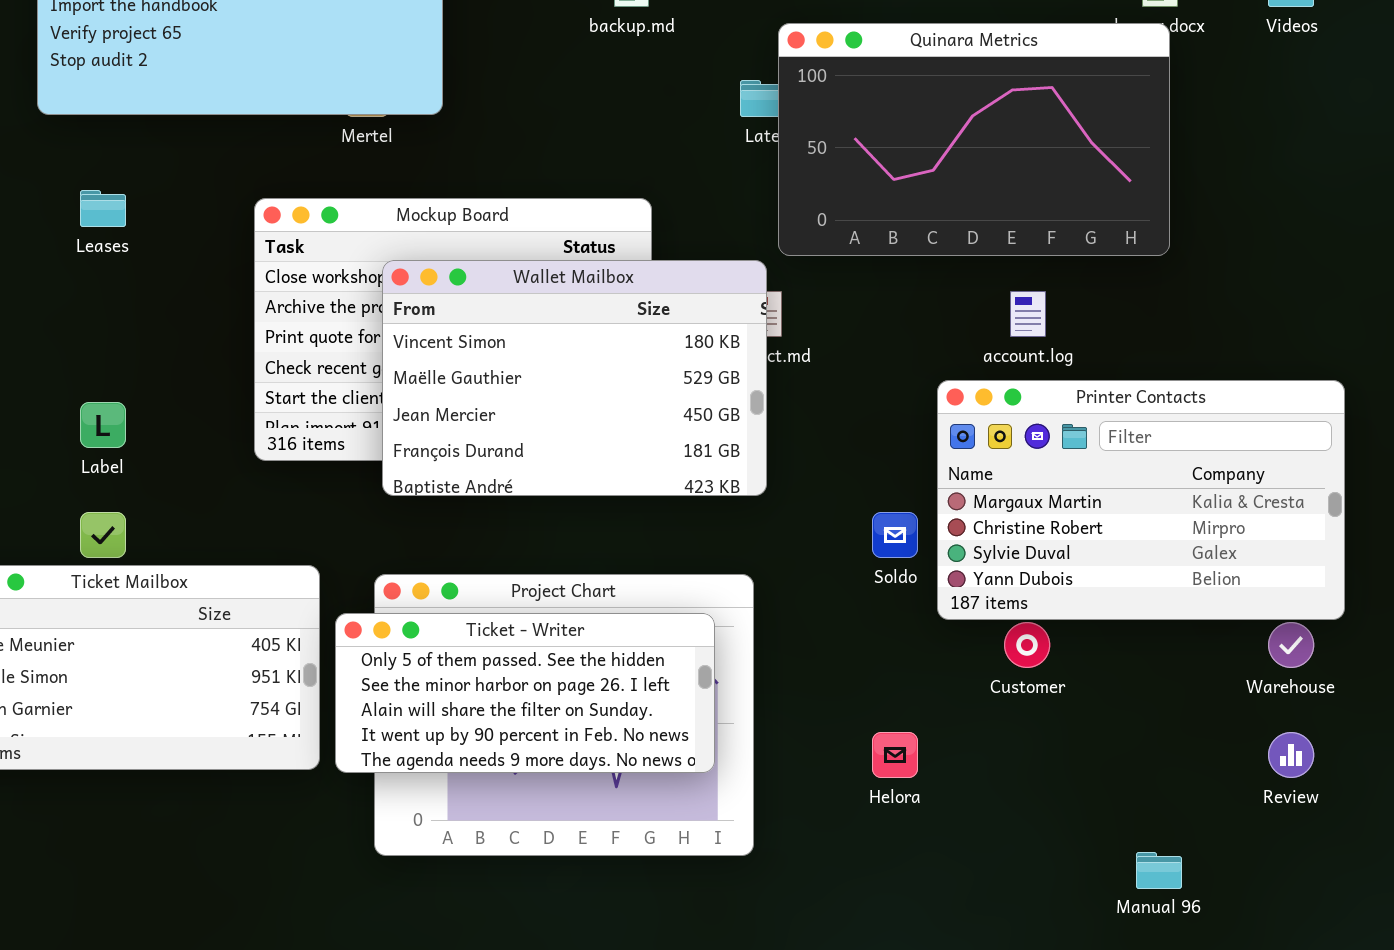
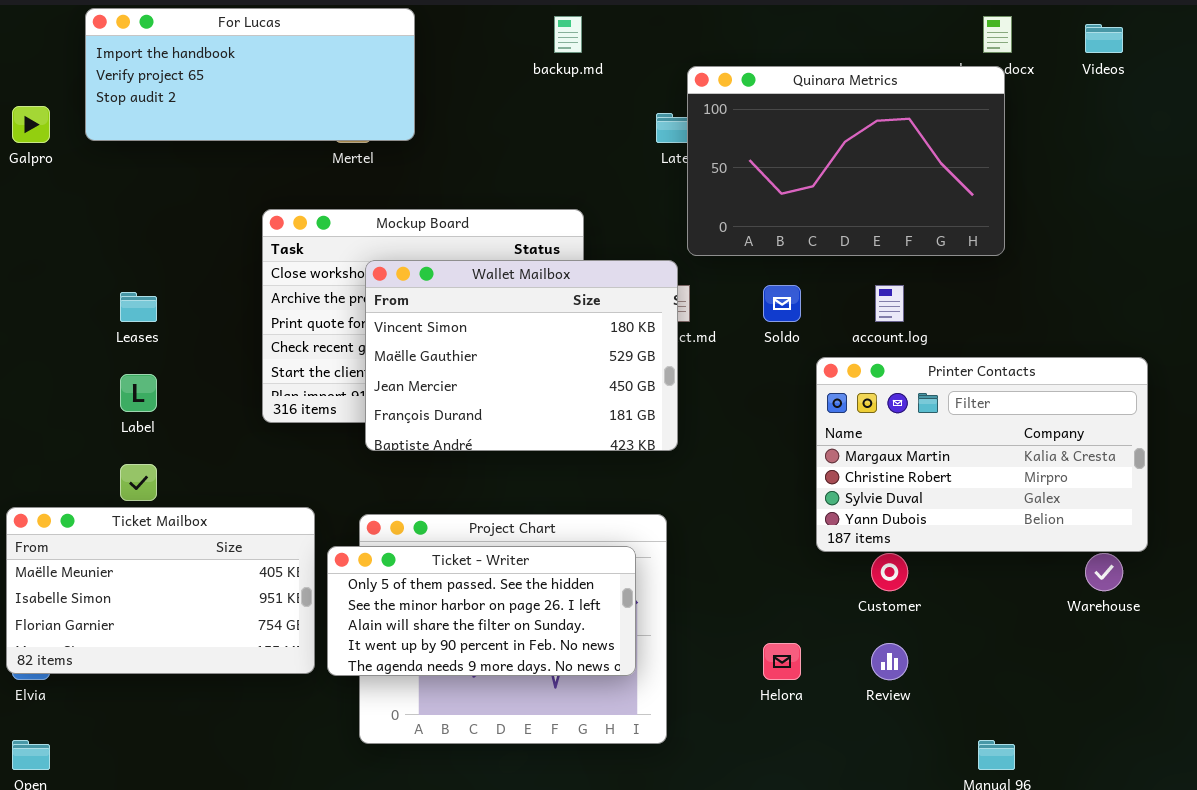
Leases: [80,190,126,227] -> [120,292,157,322], moved
Soldo: [872,512,918,558] -> [763,285,801,322], moved
Review: [1268,732,1314,778] -> [871,643,908,680], moved

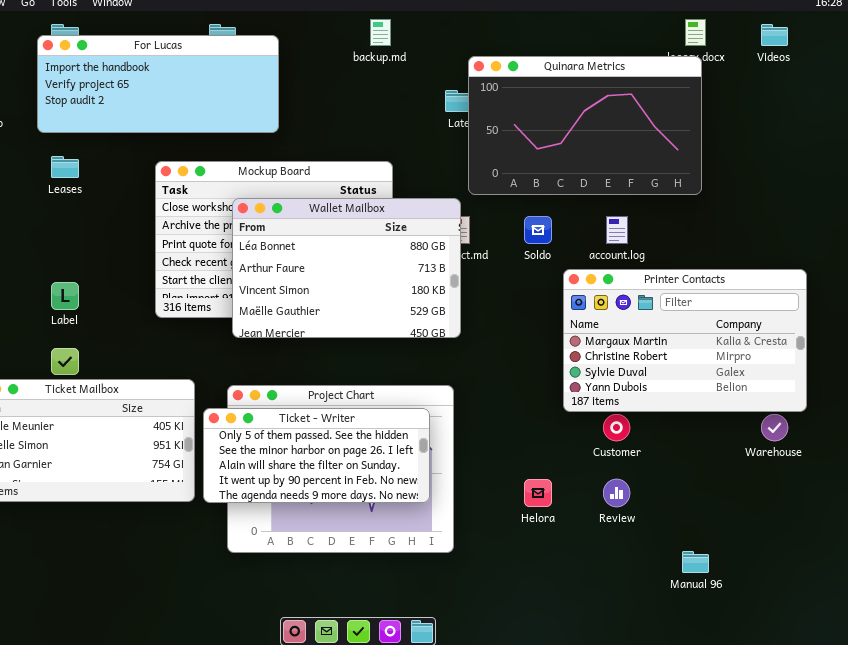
For Lucas: [85,8,415,141] -> [37,35,279,133], moved
Wallet Mailbox: [365,260,678,451] -> [232,198,461,338], scrolled up 2 rows
Leases: [120,292,157,322] -> [51,156,79,178], moved

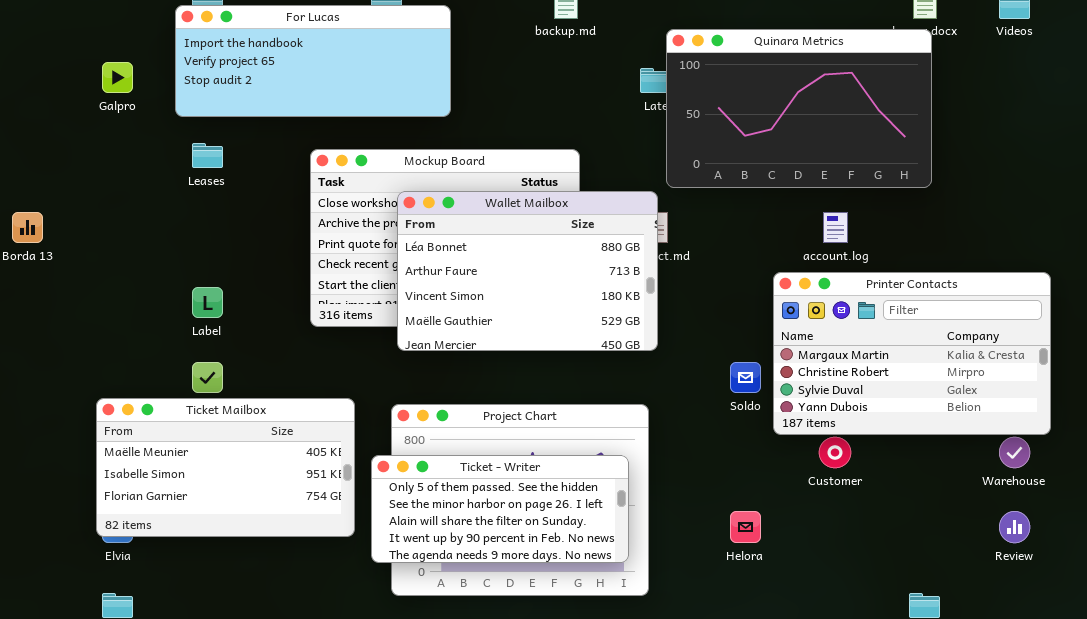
Soldo: [524,216,552,244] -> [730,362,761,393], moved
Ticket - Writer: [203,408,430,503] -> [371,455,629,563], moved
Review: [603,479,630,507] -> [999,511,1030,543], moved

